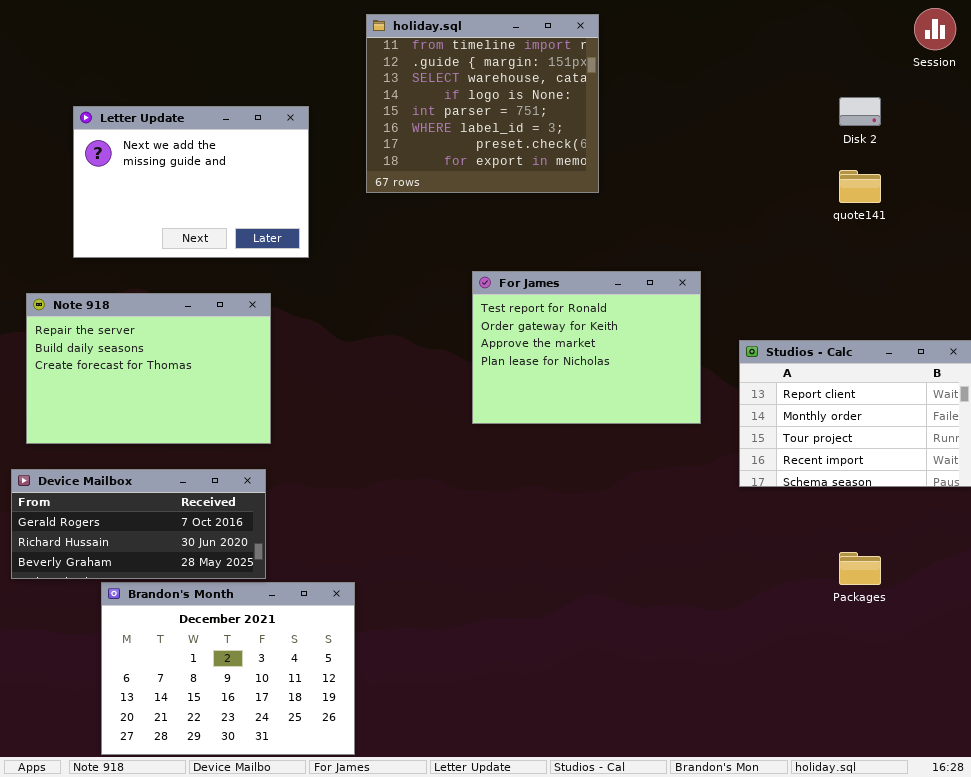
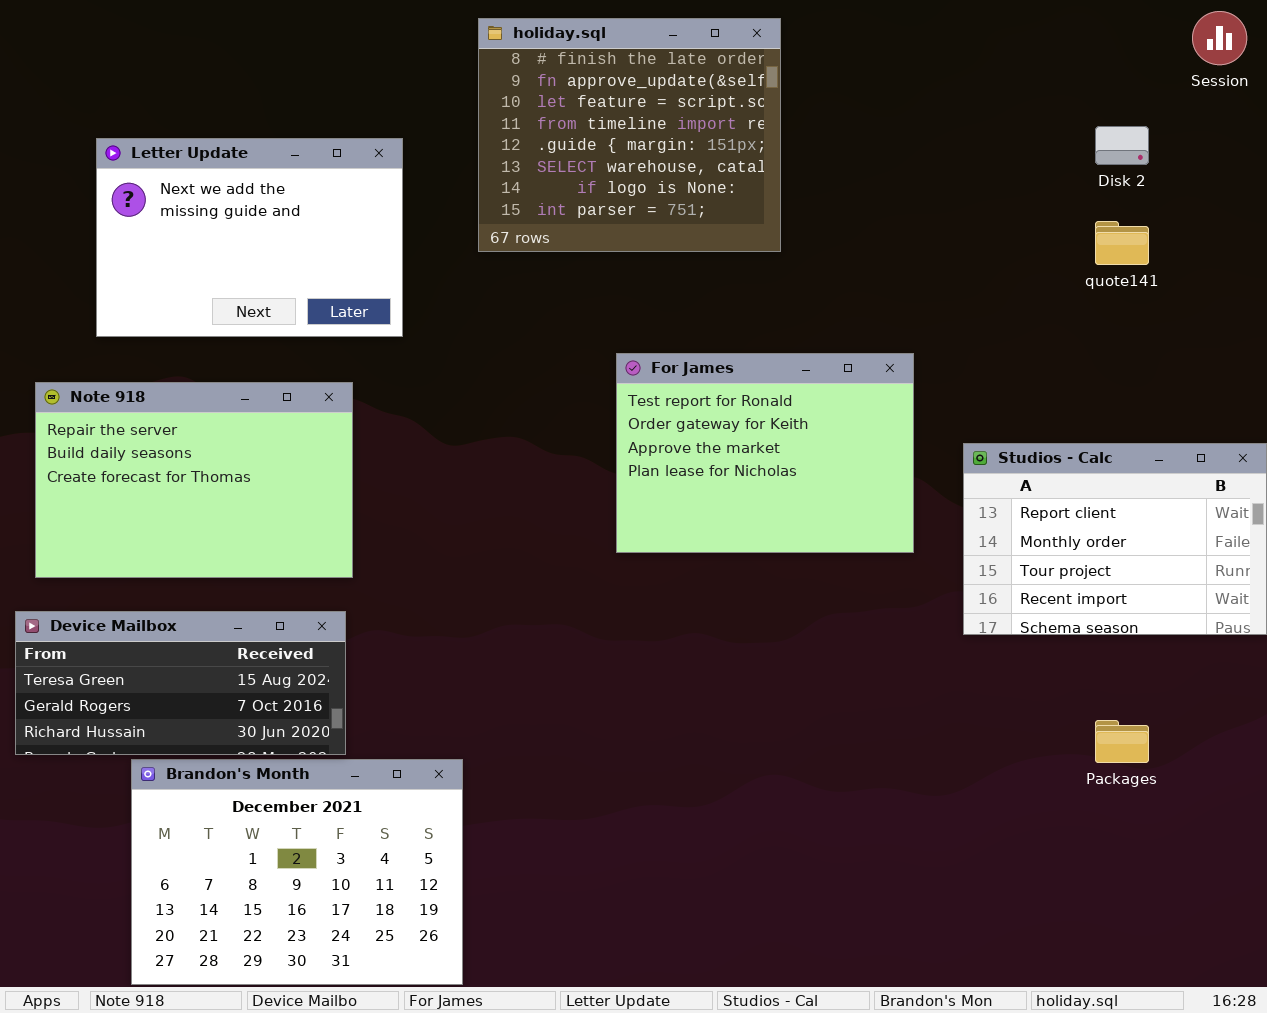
holiday.sql: [366,14,599,193] -> [478,18,781,252], scrolled up 3 rows
Device Mailbox: [11,469,266,579] -> [15,611,346,755], scrolled up 1 row

